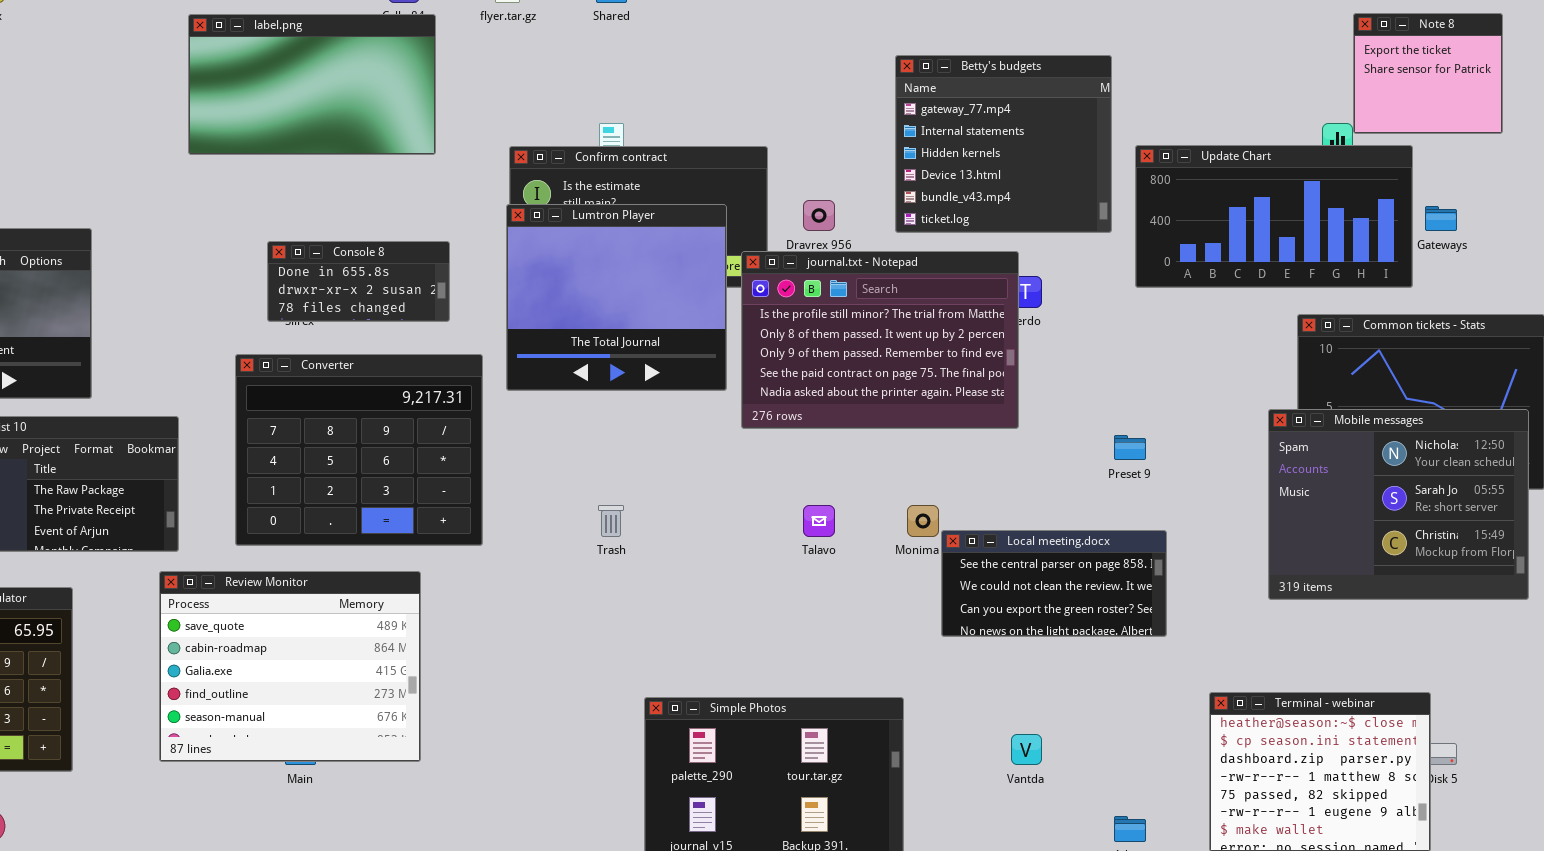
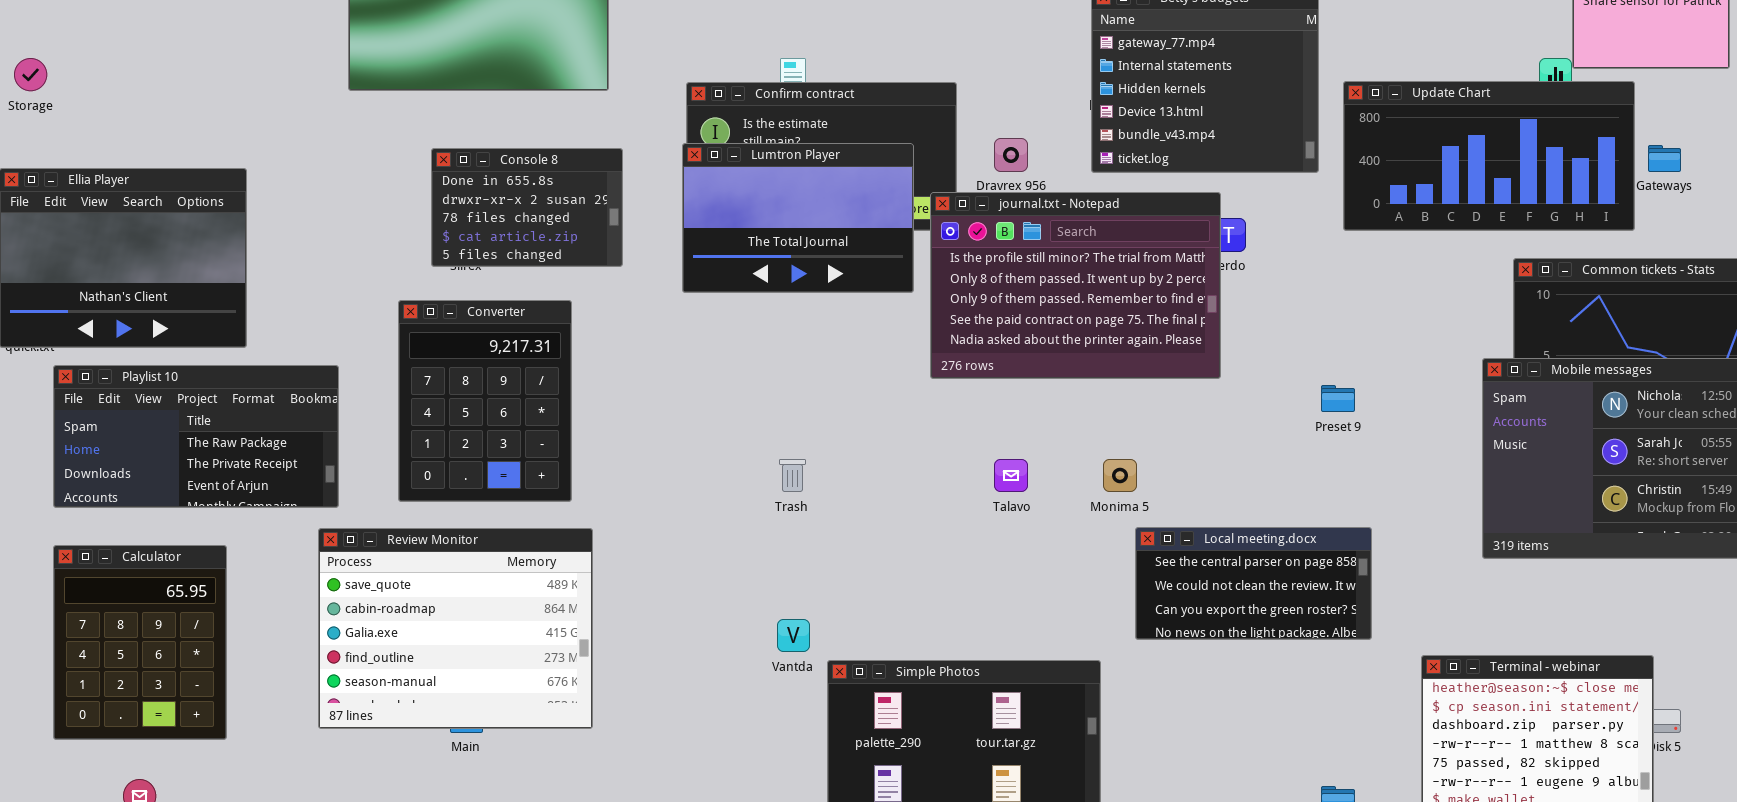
Lumtron Player: [506,204,727,391] -> [682,143,914,293], resized
Console 8: [267,241,450,322] -> [431,148,623,267], resized
Converter: [235,354,483,546] -> [398,300,572,502], resized
Local meeting.docx: [941,530,1167,637] -> [1135,527,1372,640], moved
Vantda: [1011,734,1042,765] -> [777,619,810,652], moved

